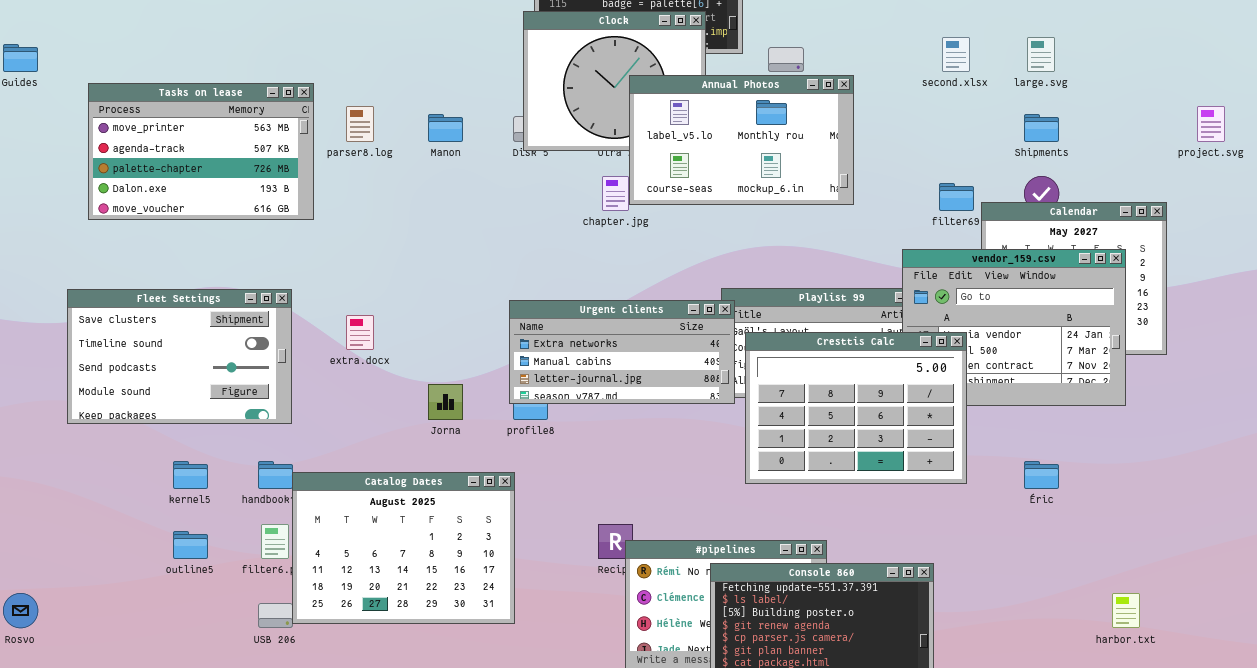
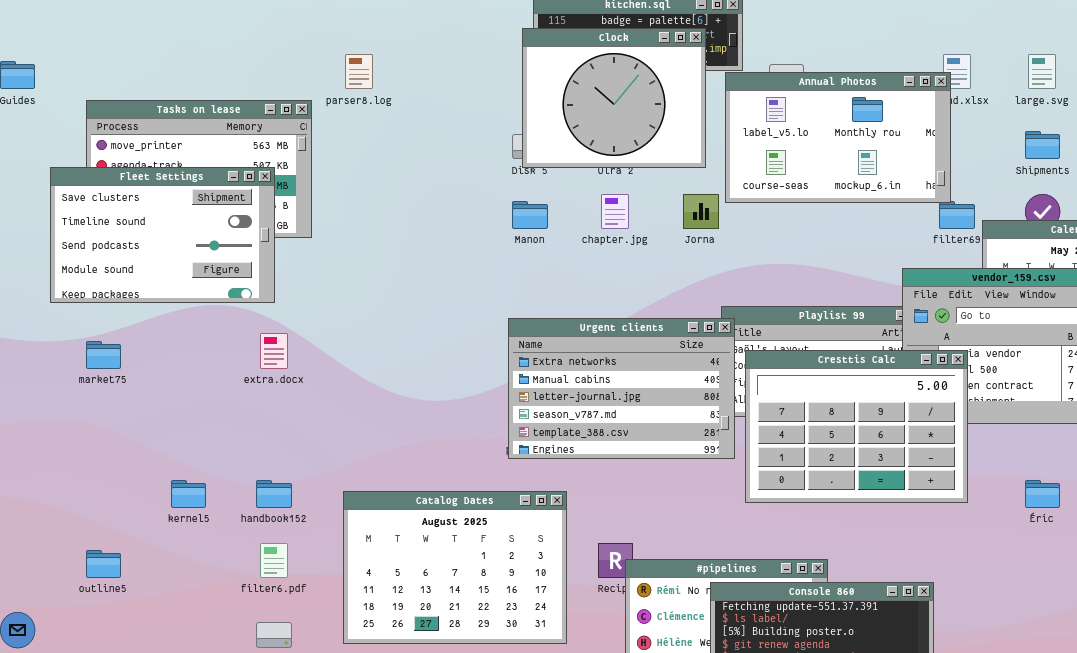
Annual Photos: [629,75,854,205] -> [725,72,951,203], moved
parser8.log: [346,106,374,142] -> [345,54,373,89], moved
Manon: [428,114,463,142] -> [512,201,548,229], moved
Fleet Settings: [67,289,292,424] -> [50,167,275,303], moved
Urgent clients: [509,300,735,404] -> [508,318,735,459], resized
extra.docx: [346,315,374,350] -> [260,333,288,369], moved
Jorna: [428,384,463,420] -> [683,194,719,229], moved
Catalog Dates: [292,472,515,624] -> [343,491,567,644], moved
outline5: [173,531,208,559] -> [86,550,121,578], moved

